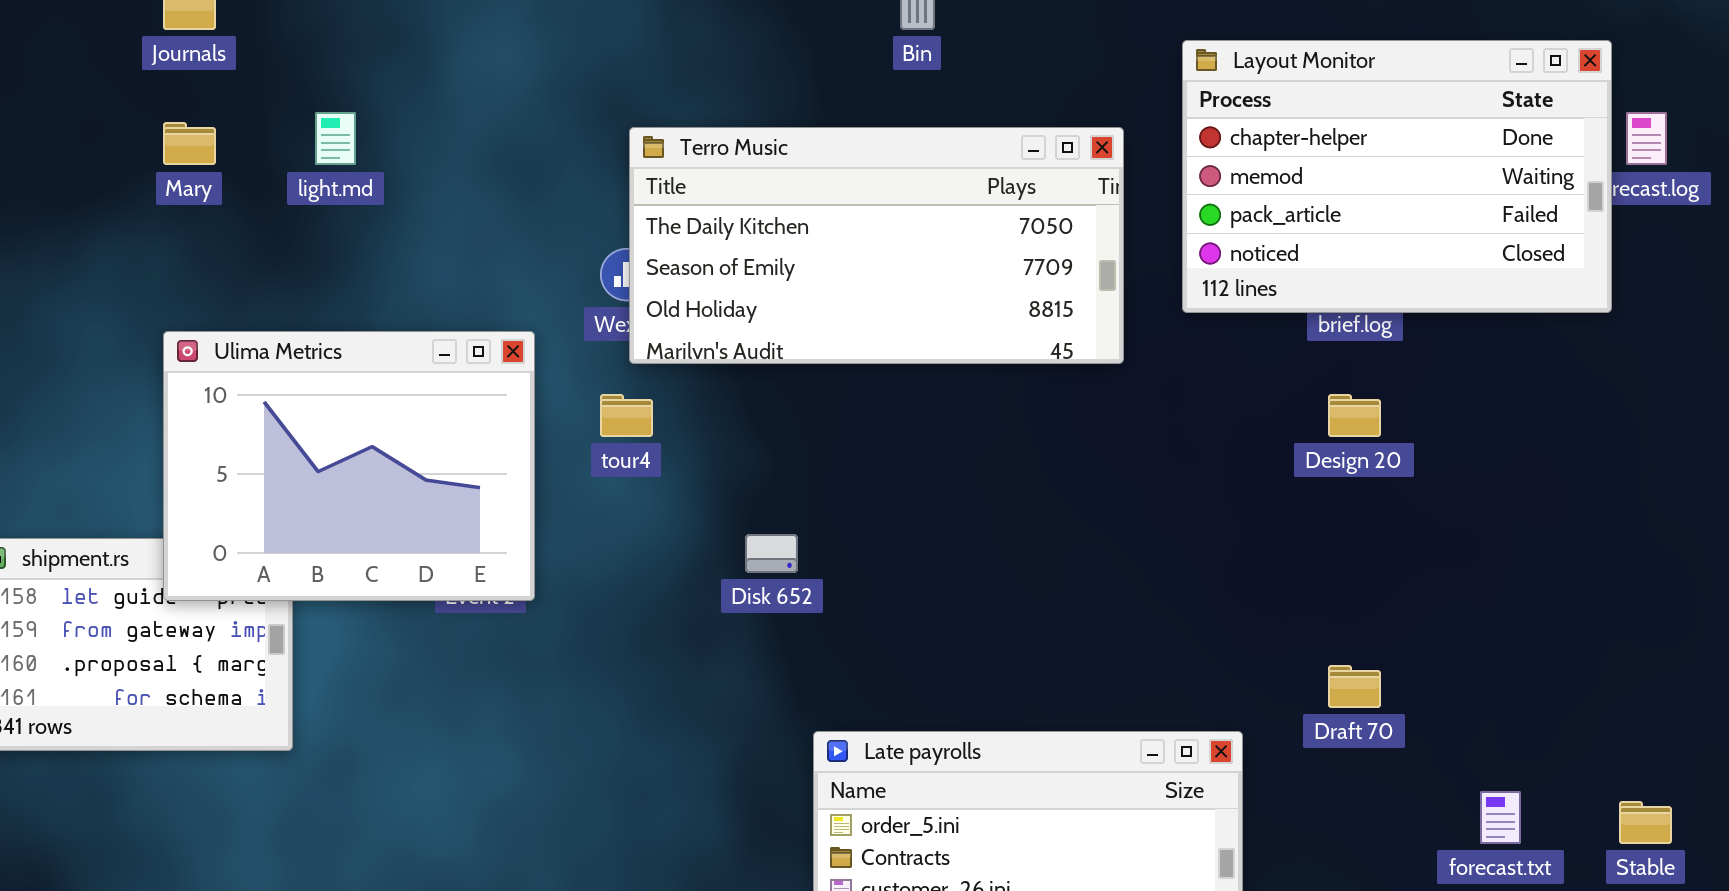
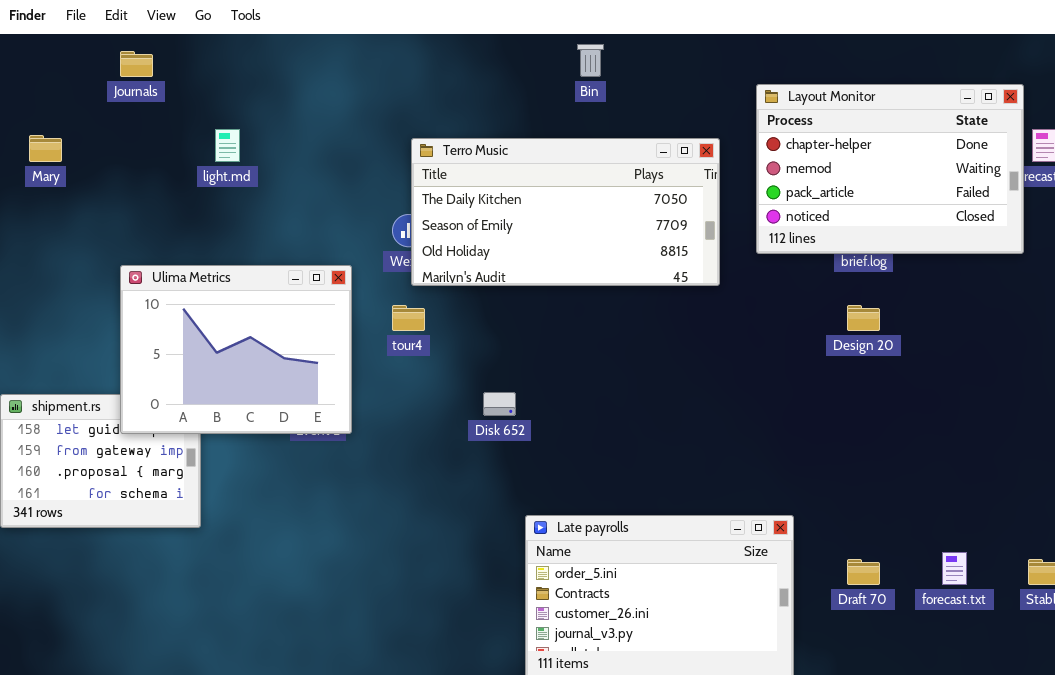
Mary: [163,122,216,165] -> [29,135,62,162], moved
Draft 70: [1328,665,1381,708] -> [847,559,880,585], moved

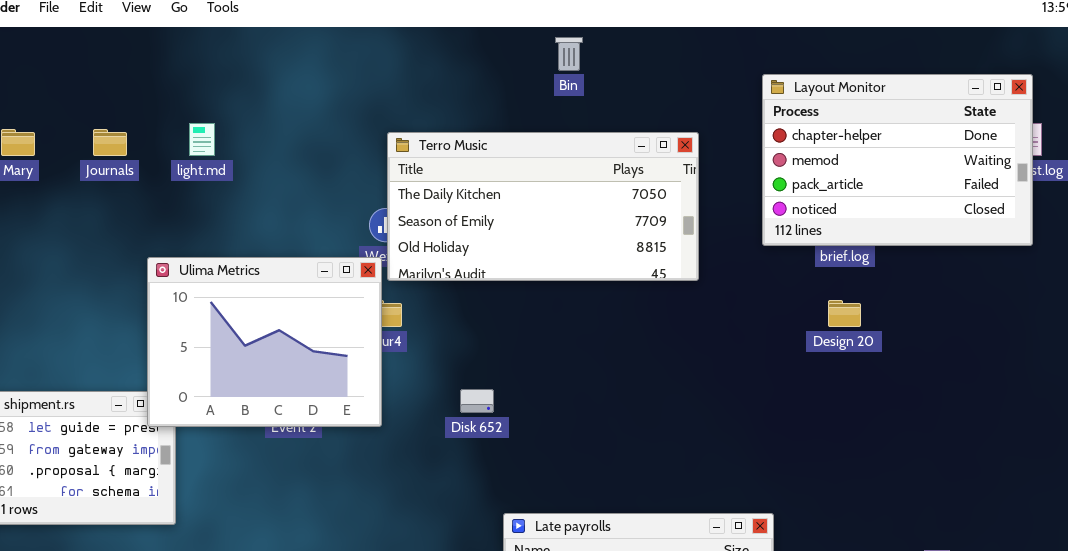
Journals: [120,51,153,77] -> [93,129,127,156], moved
Layout Monitor: [756,84,1024,254] -> [762,74,1033,246], moved
Ulima Metrics: [120,265,352,434] -> [147,257,382,427], moved

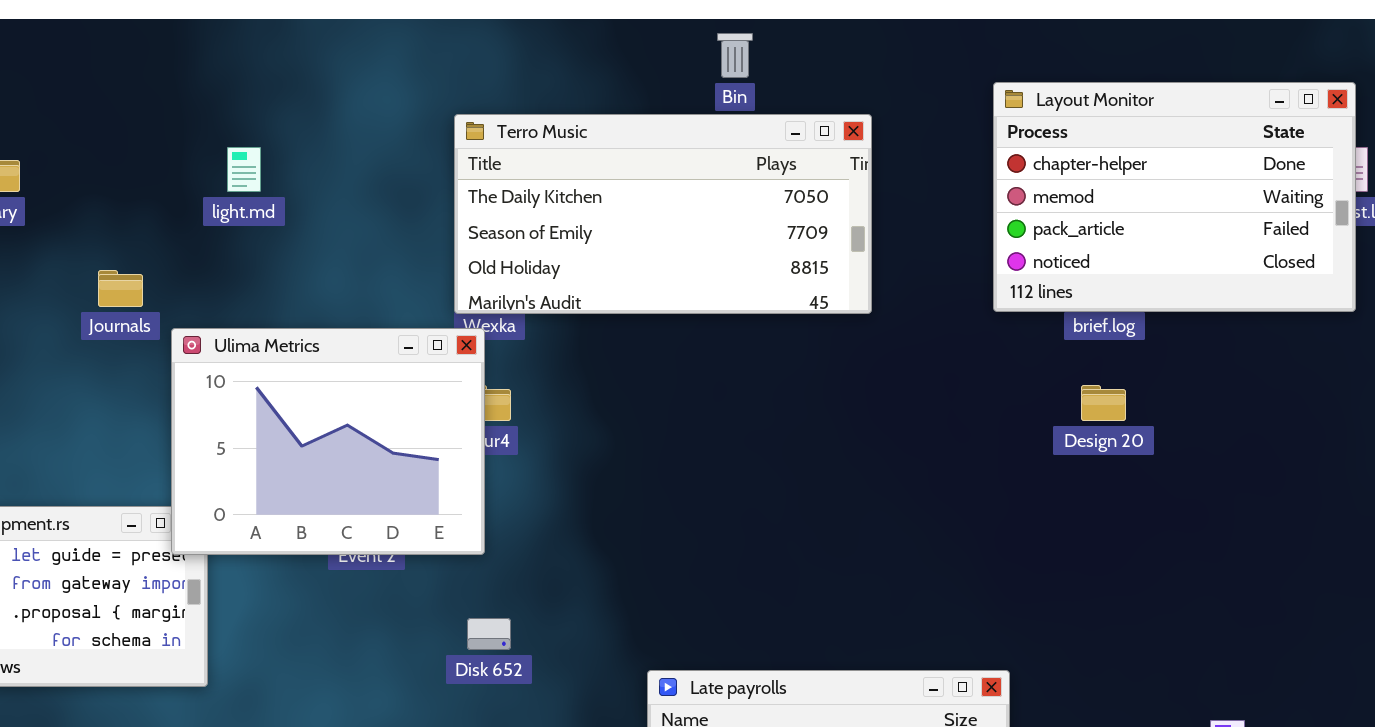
Journals: [93,129,127,156] -> [98,270,143,307], moved
Terro Music: [387,132,699,281] -> [454,114,872,314], moved
Disk 652: [460,389,494,413] -> [467,618,511,650], moved

